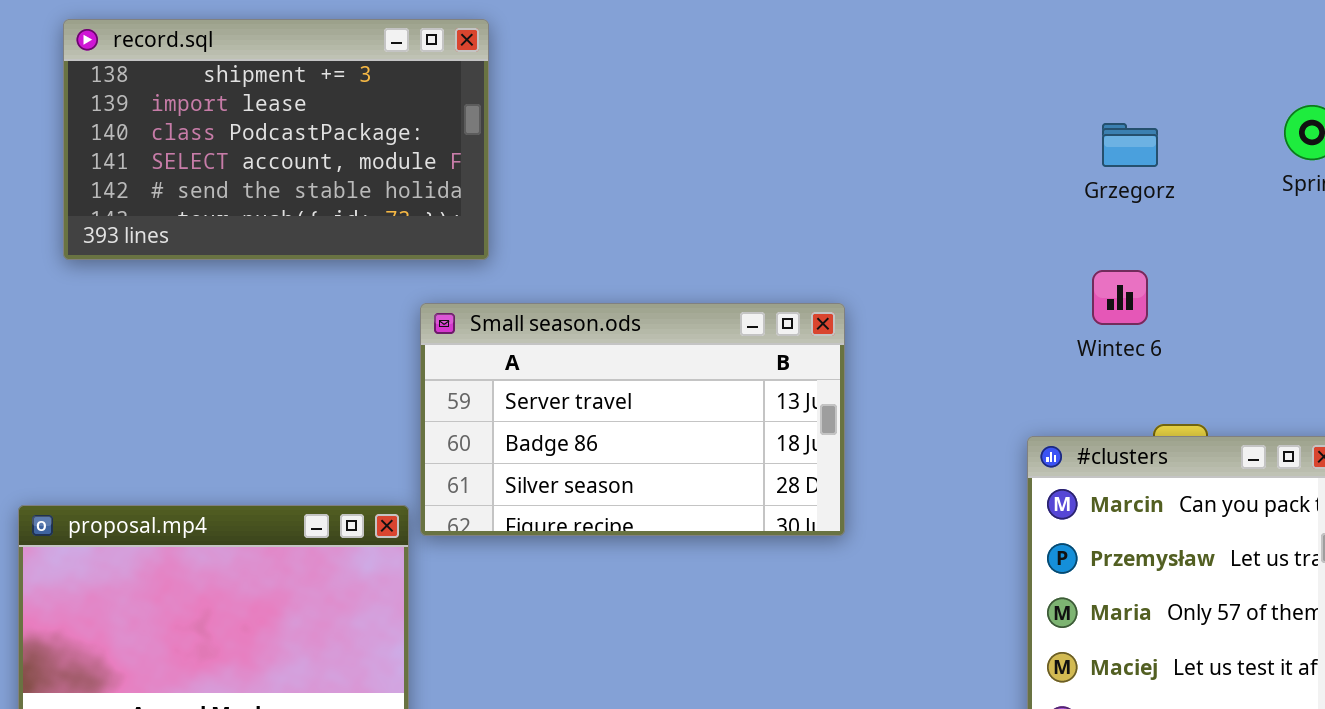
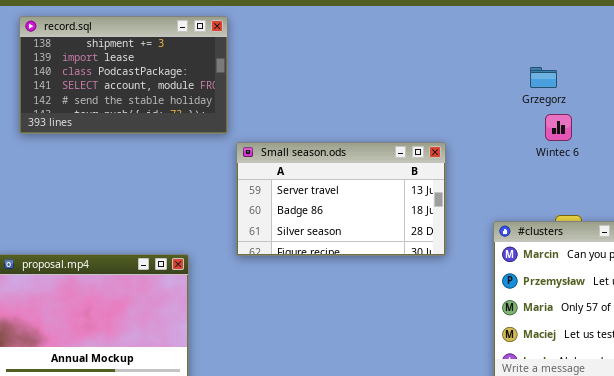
Wintec 6: [1092,270,1148,325] -> [545,114,572,141], moved
Small season.ods: [420,303,845,536] -> [236,142,446,256], moved

